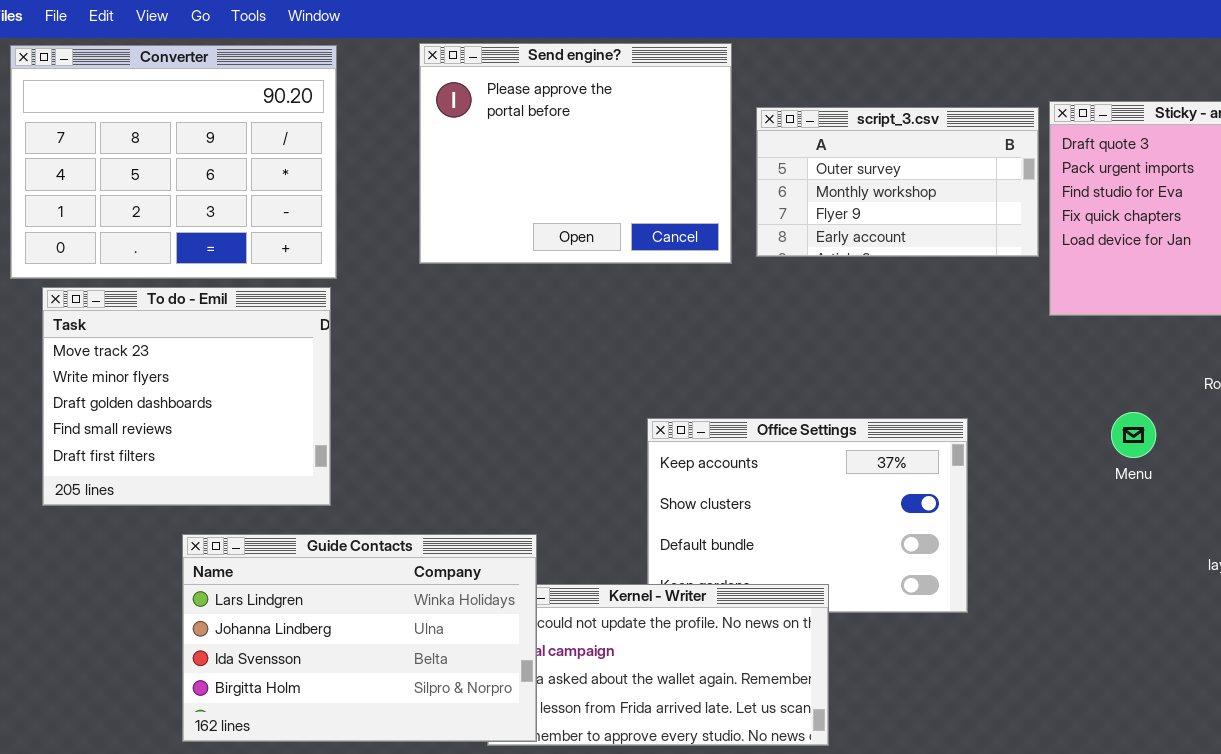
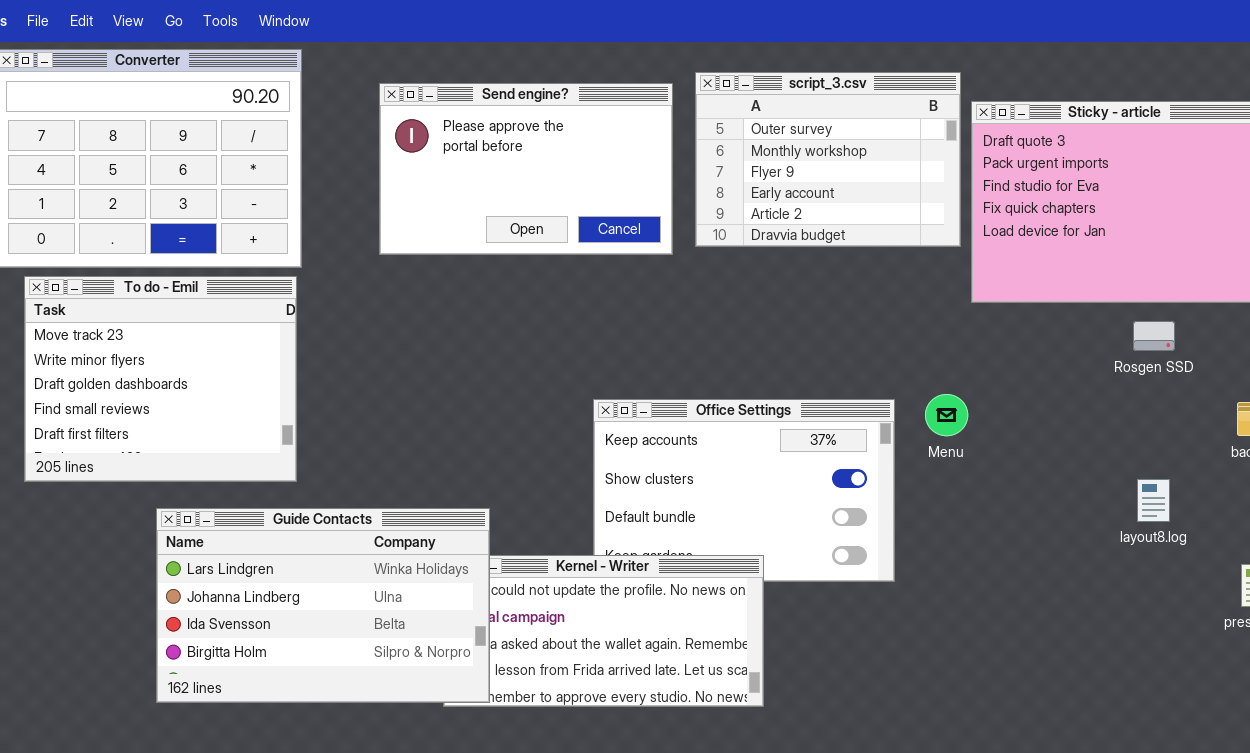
Send engine?: [419,43,732,264] -> [379,83,673,255], resized
script_3.csv: [756,107,1039,257] -> [695,72,961,247], resized
Menu: [1111,412,1156,458] -> [925,394,968,436], moved

